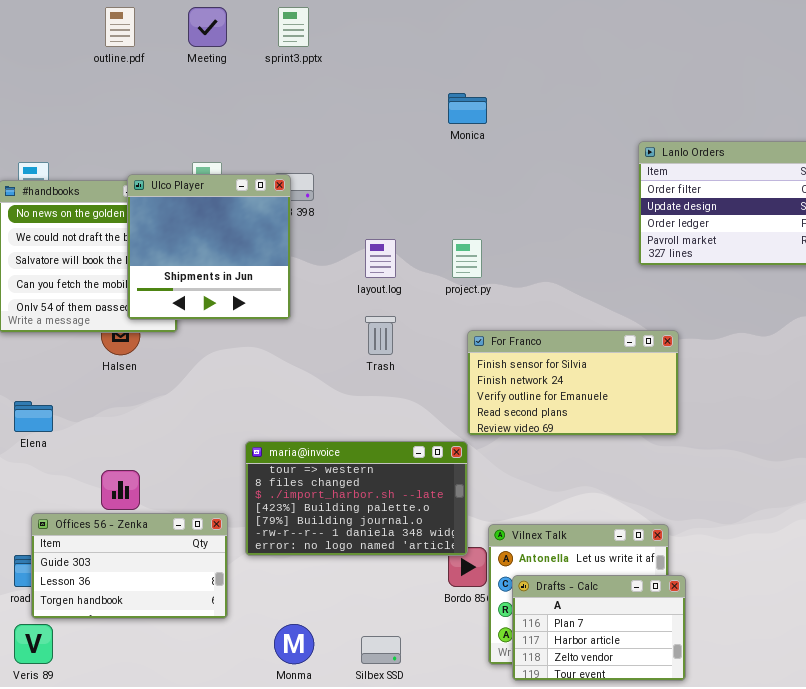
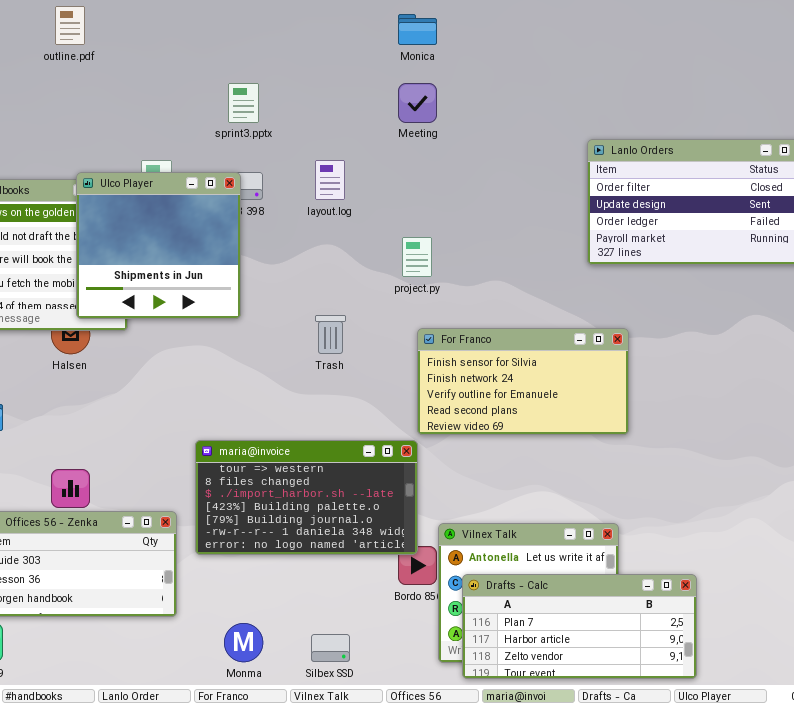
Meeting: [188,7,227,47] -> [398,83,437,123], moved
sprint3.pptx: [278,7,309,47] -> [228,83,259,123], moved
Monica: [448,93,487,124] -> [398,14,437,45], moved
layout.log: [365,239,396,278] -> [315,160,345,200], moved
Drafts - Calc: [512,575,686,681] -> [462,574,697,679], resized

